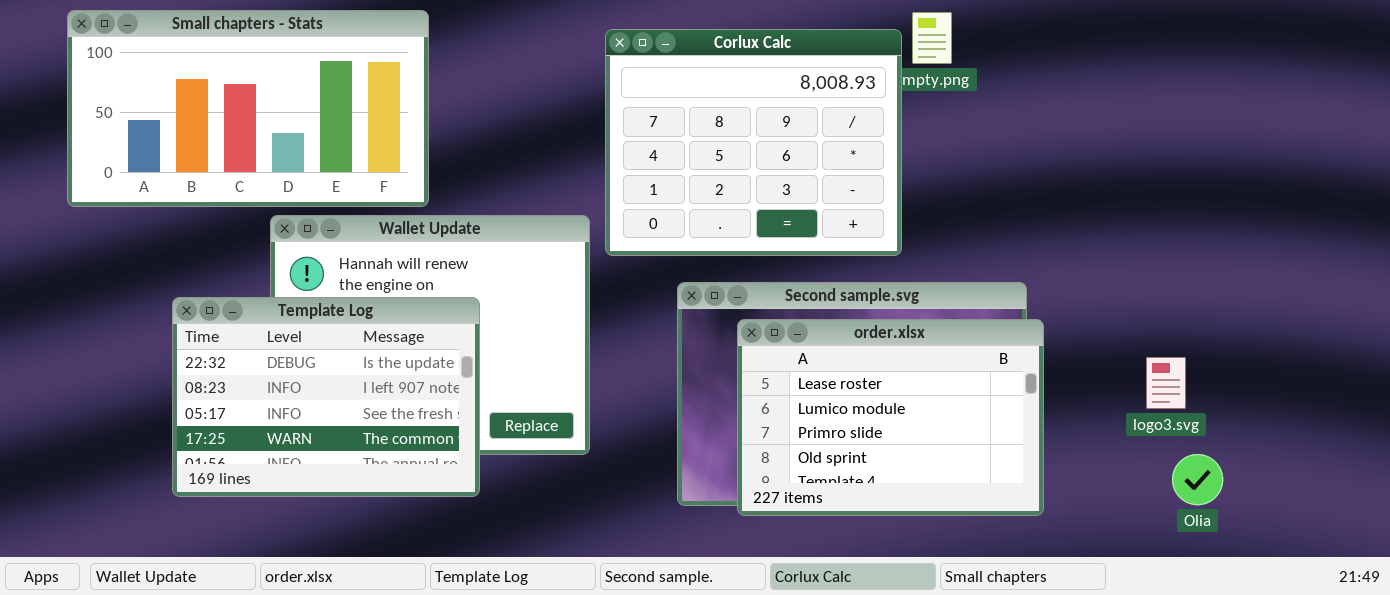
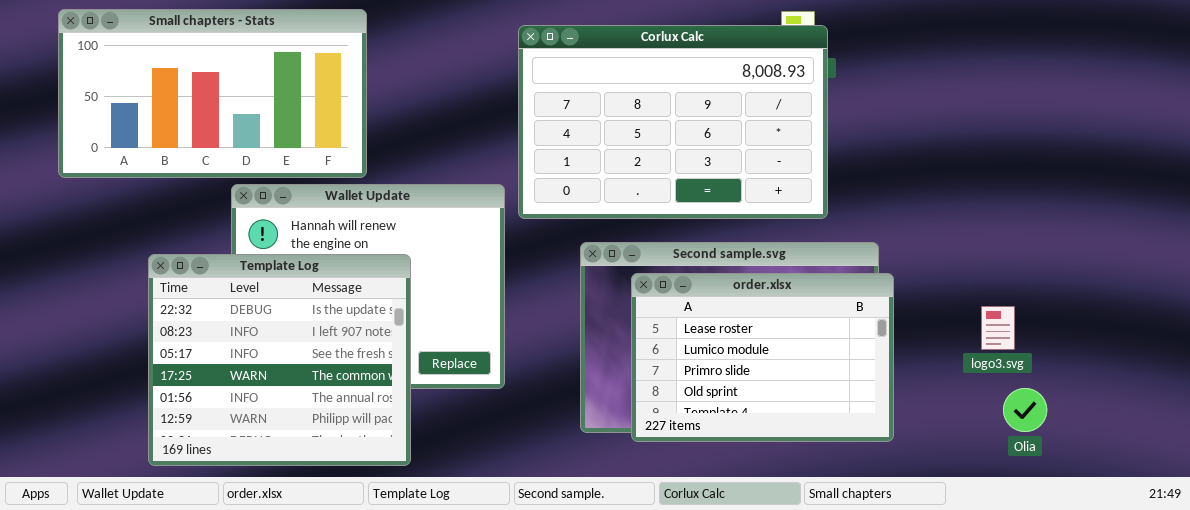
Corlux Calc: [605,29,902,256] -> [518,25,828,219], resized
Template Log: [172,297,480,497] -> [148,254,411,466], resized

